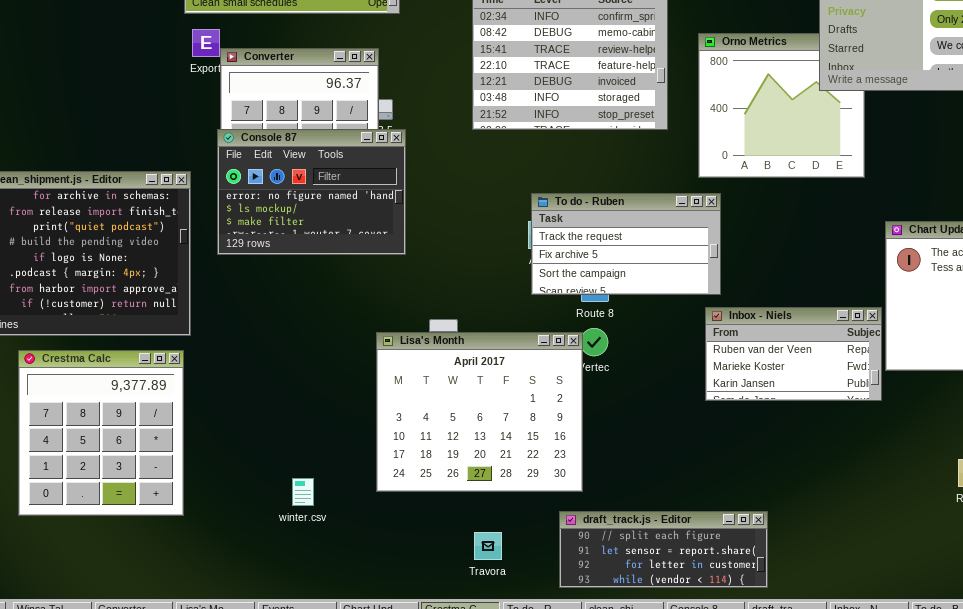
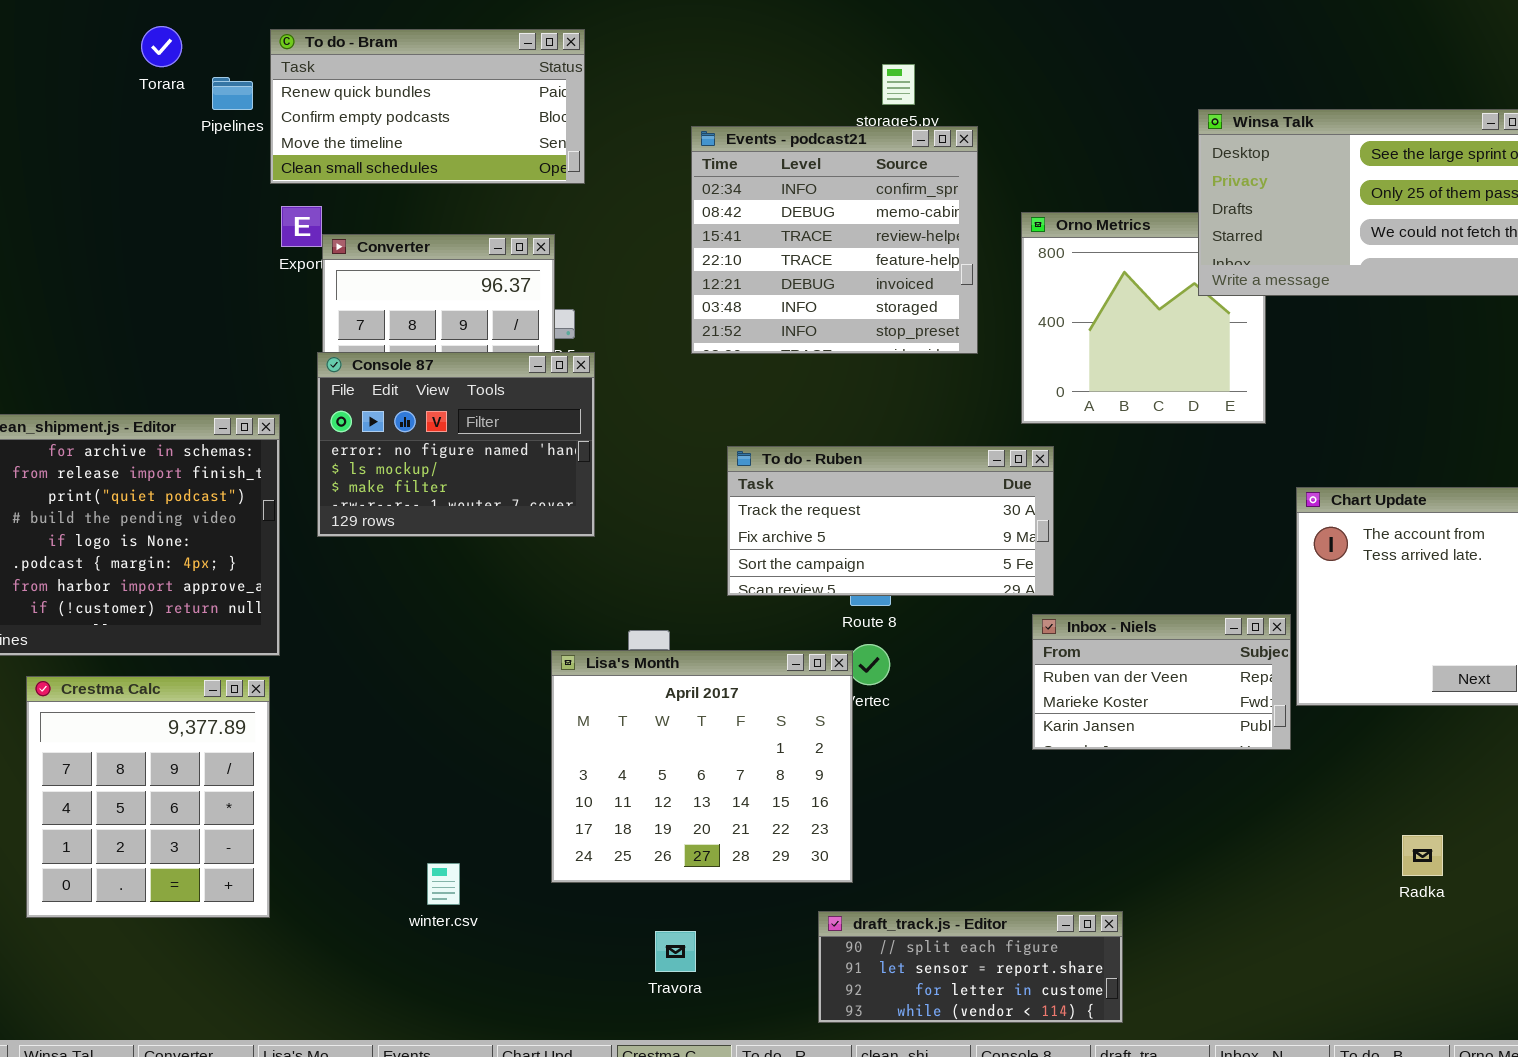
To do - Ruben: [531,193,721,295] -> [727,446,1054,596], resized
Travora: [474,532,502,560] -> [655,931,696,972], moved

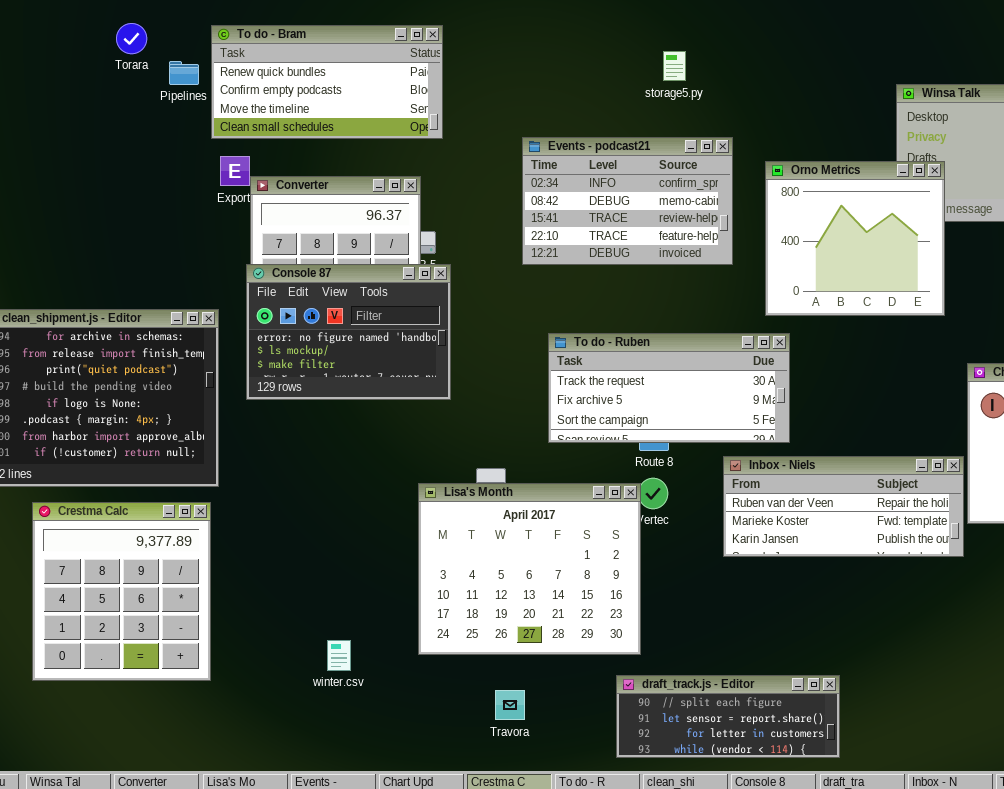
Events - podcast21: [691,126,978,354] -> [522,137,733,265], resized
Orno Metrics: [1021,212,1266,424] -> [765,161,945,316], raised
Inbox - Niels: [1032,614,1291,750] -> [723,456,964,557], resized

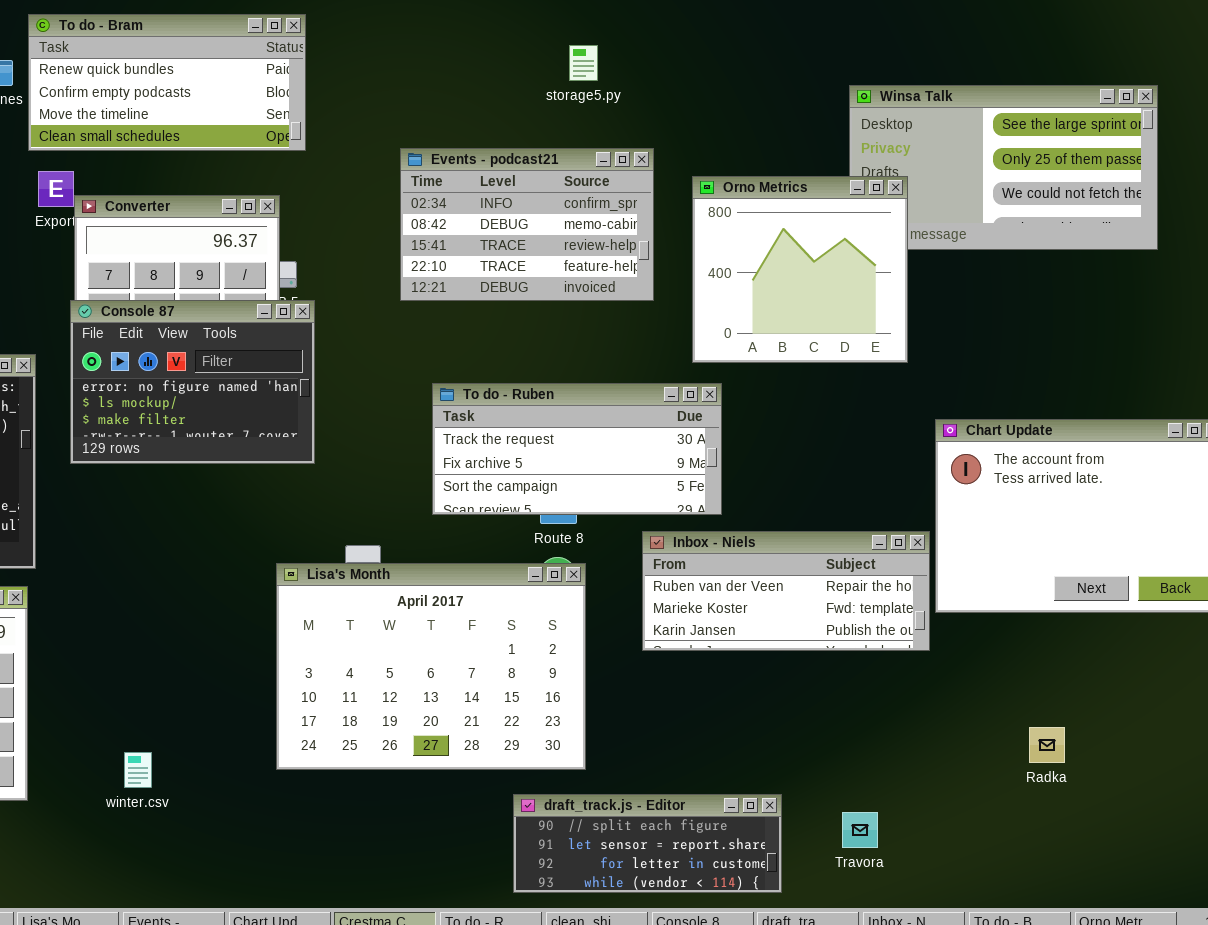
Lisa's Month: [418,483,641,655] -> [276,563,586,770], resized
winter.csv: [327,640,351,671] -> [124,752,152,788], moved
Travora: [495,690,525,720] -> [842,812,878,848], moved

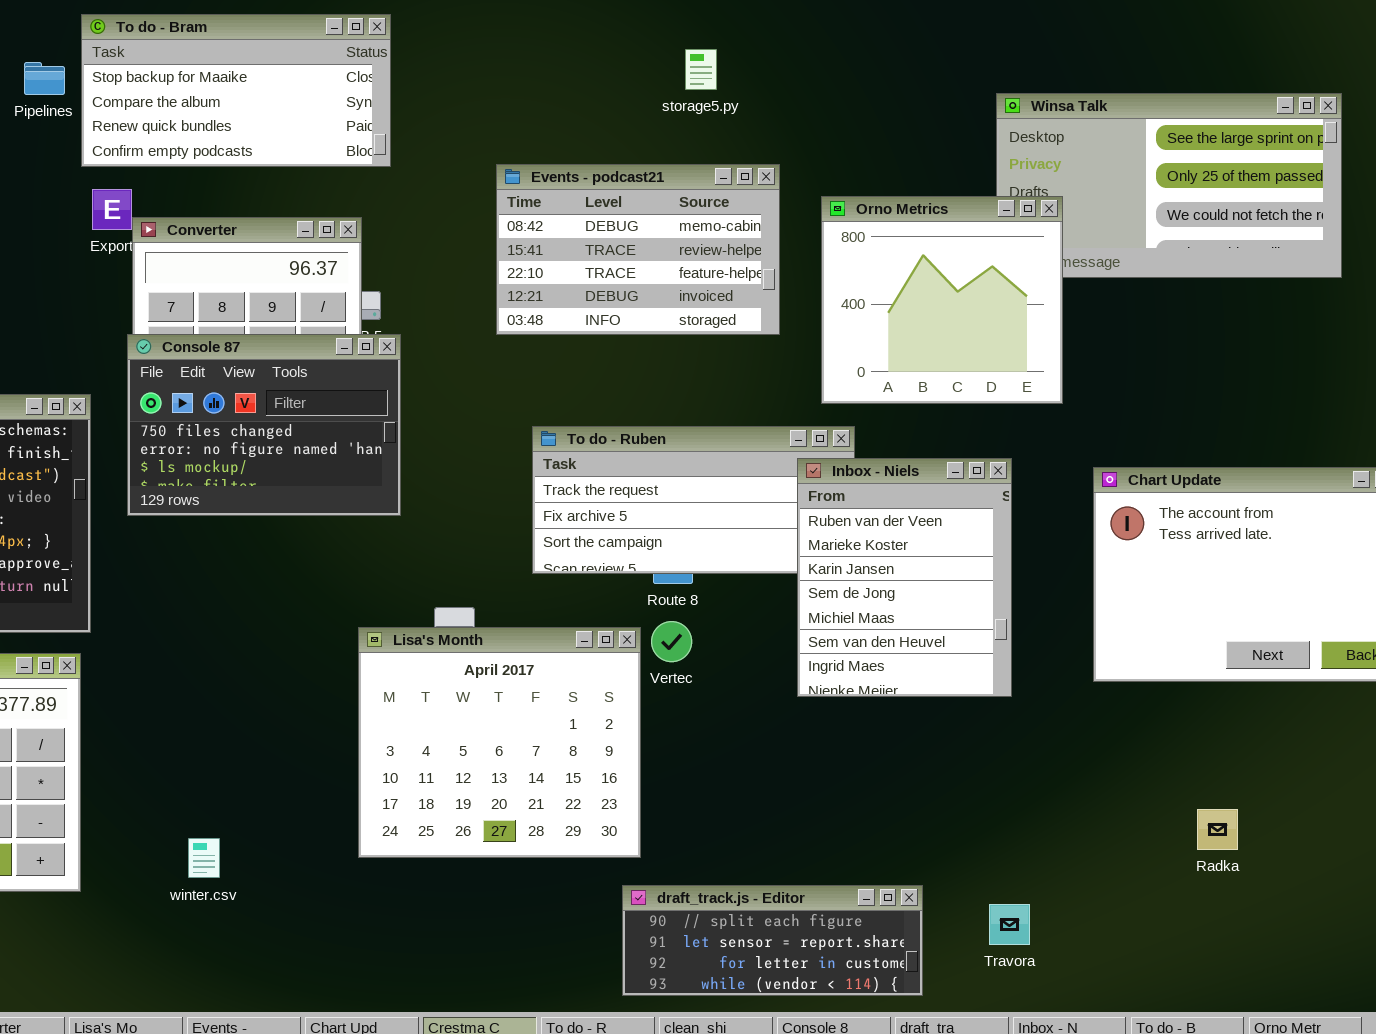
To do - Bram: [28,14,306,151] -> [81,14,391,167], scrolled up 2 rows
Events - podcast21: [400,148,654,301] -> [496,164,780,335], scrolled down 1 row
Console 87: [70,300,315,464] -> [127,334,401,516], scrolled up 1 row
Inbox - Niels: [642,531,930,651] -> [797,458,1012,697], moved, resized
Lisa's Month: [276,563,586,770] -> [358,627,641,858], resized

